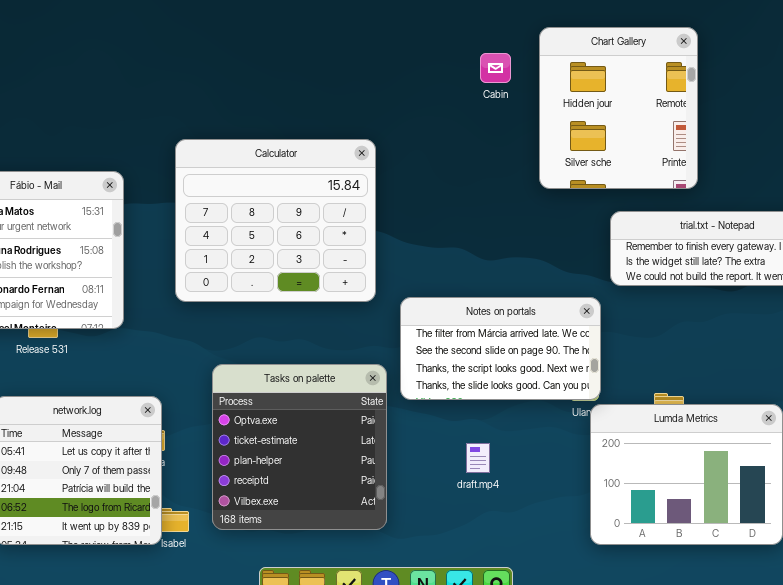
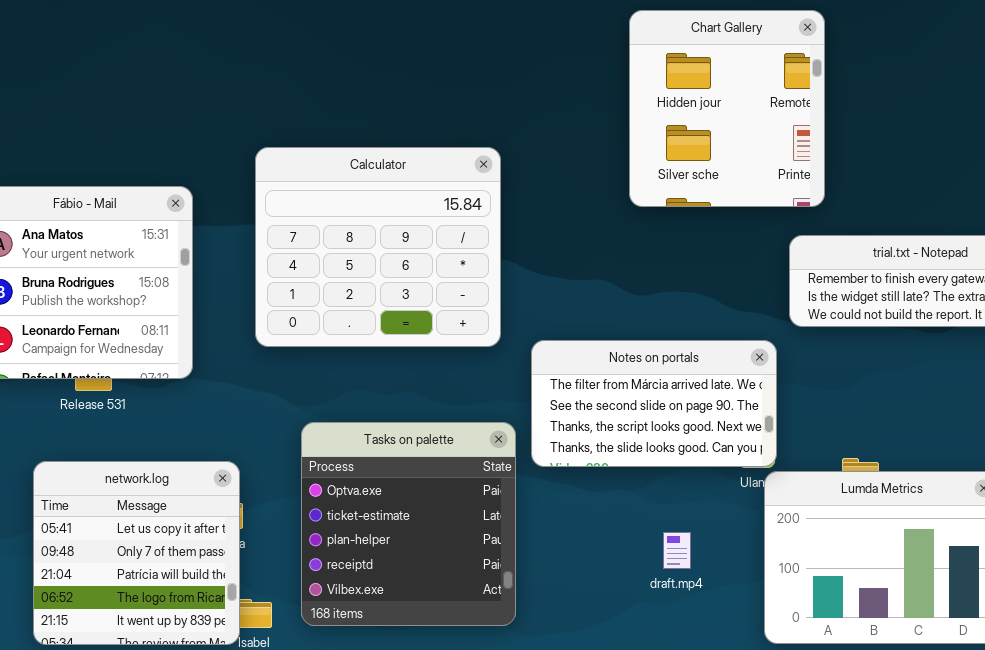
Chart Gallery: [539,27,698,189] -> [629,10,825,207], moved
draft.mp4: [466,443,490,473] -> [663,532,691,569], moved

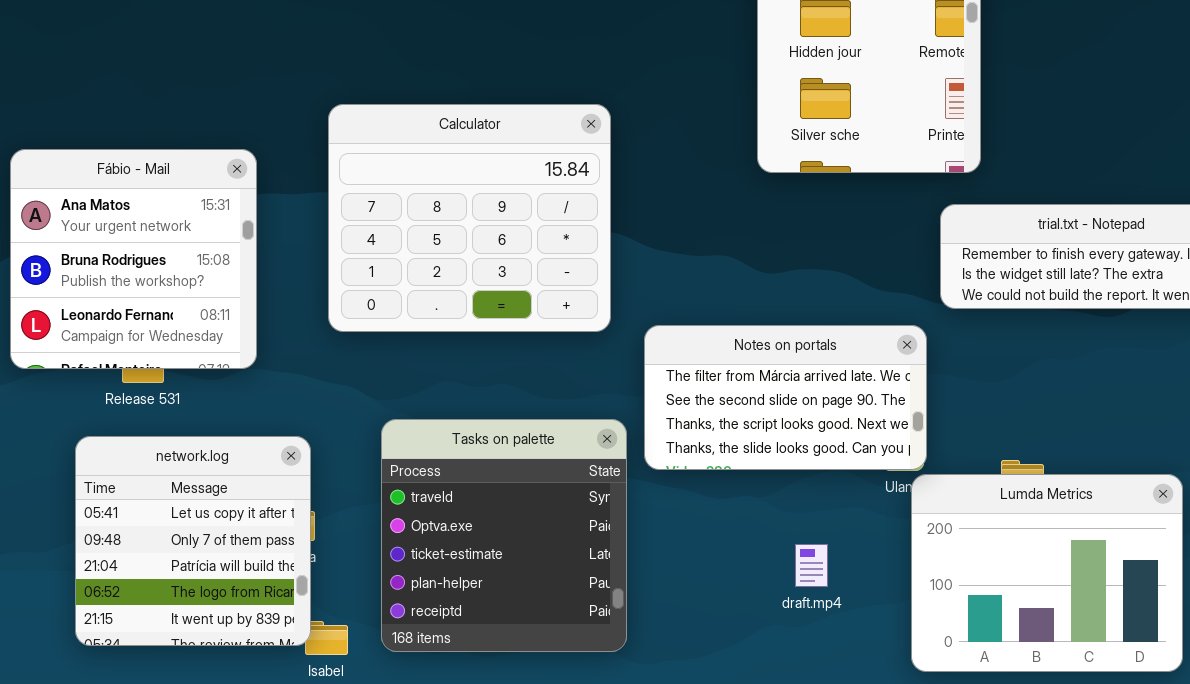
Tasks on palette: [301,422,516,626] -> [381,419,627,652], scrolled up 1 row
network.log: [33,461,240,645] -> [75,436,311,646], moved

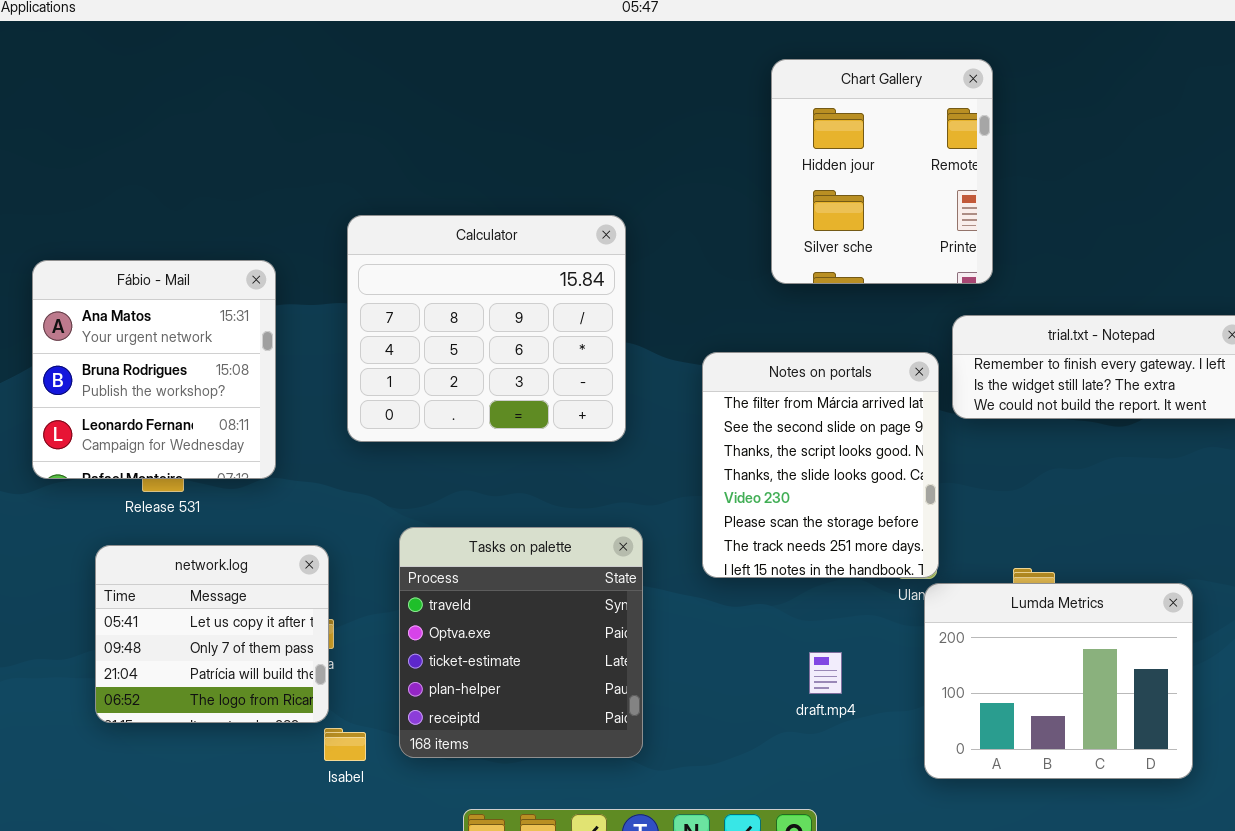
Notes on portals: [644,325,927,470] -> [702,352,939,578], resized
network.log: [75,436,311,646] -> [95,545,329,723], resized

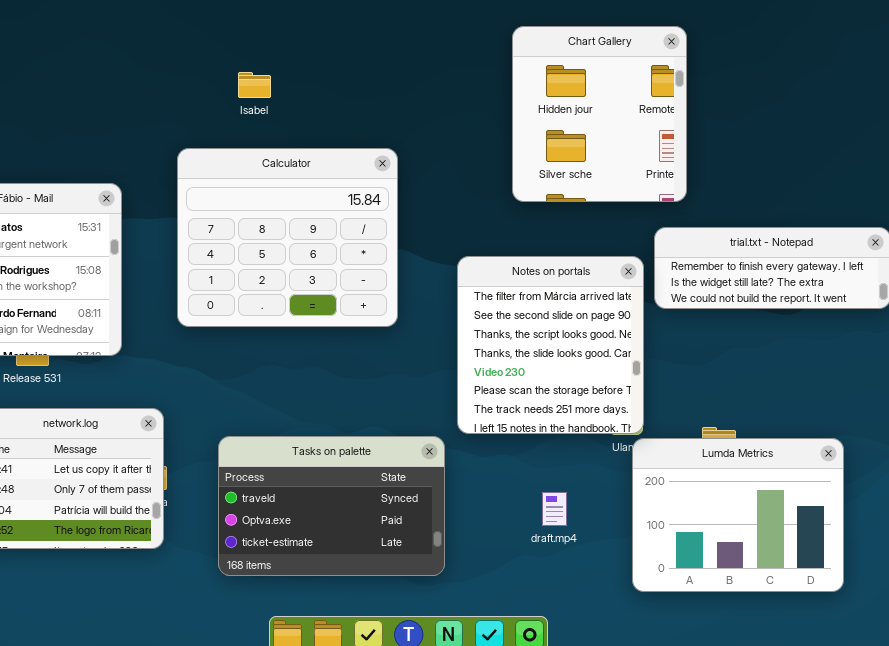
Tasks on palette: [399,527,643,758] -> [218,436,445,576], resized
Isabel: [324,728,366,761] -> [238,72,271,98], moved

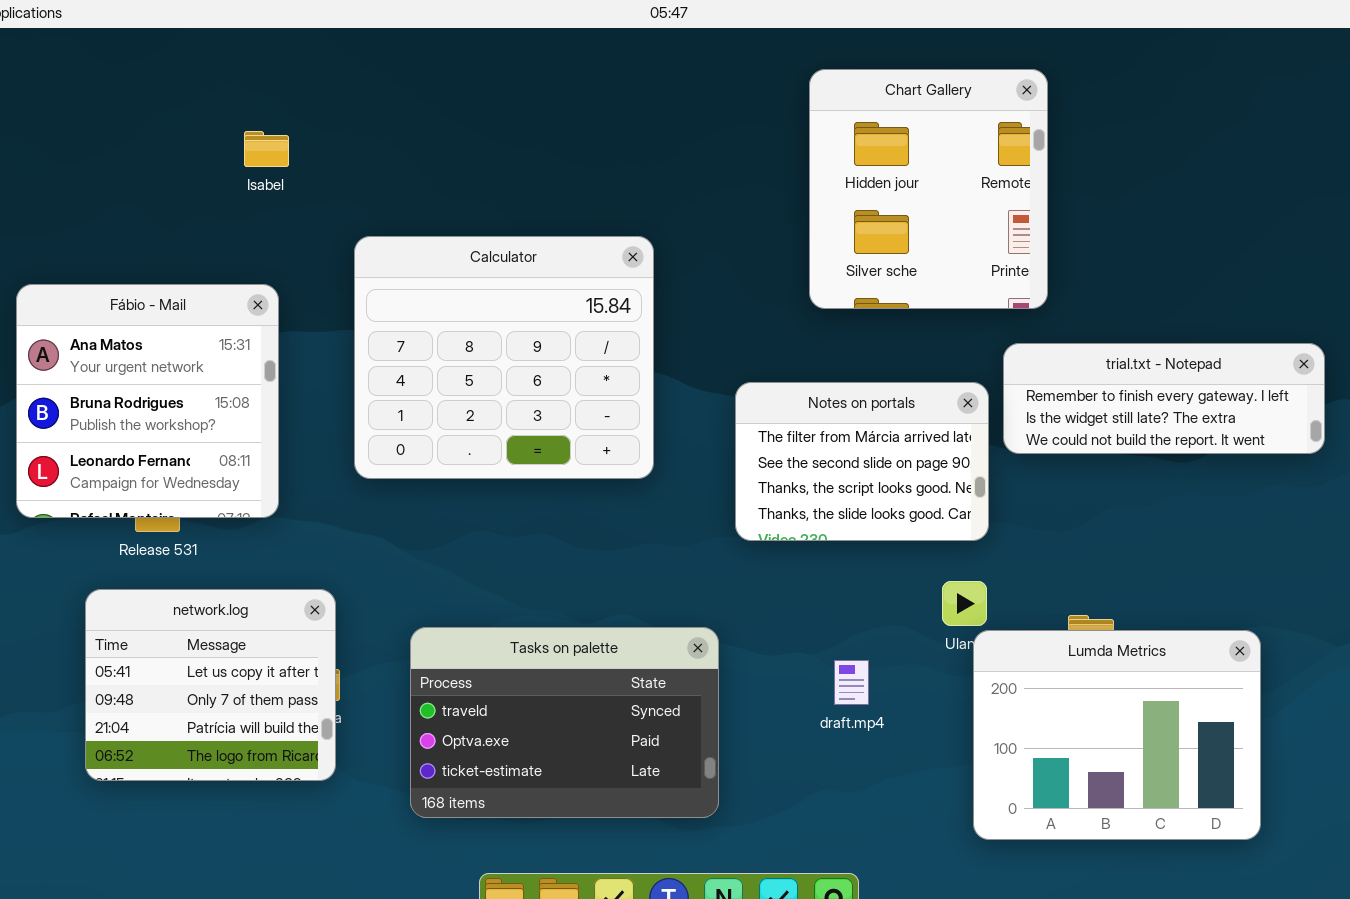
Isabel: [238,72,271,98] -> [244,131,289,167], moved
Notes on portals: [457,256,644,434] -> [735,382,989,541], resized
draft.mp4: [542,492,567,526] -> [834,660,869,705], moved

